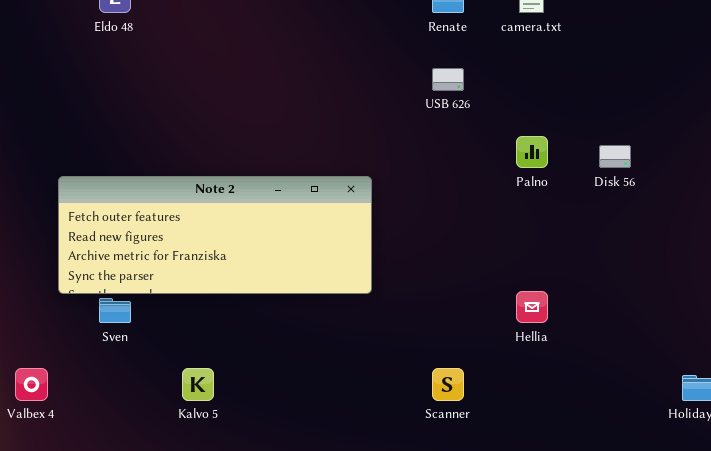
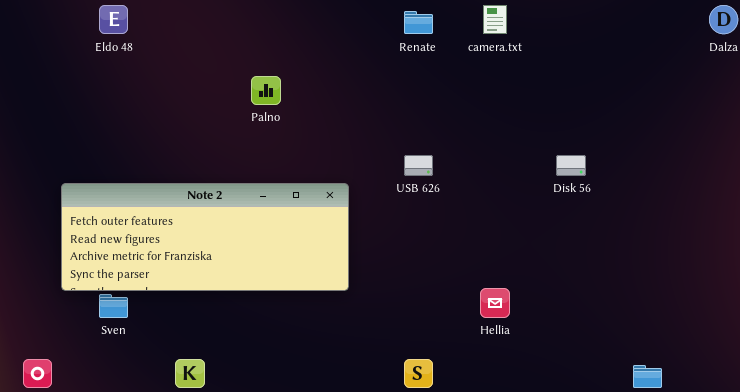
USB 626: [432,68,464,91] -> [404,155,433,176], moved
Palno: [516,136,548,168] -> [251,76,281,105], moved

